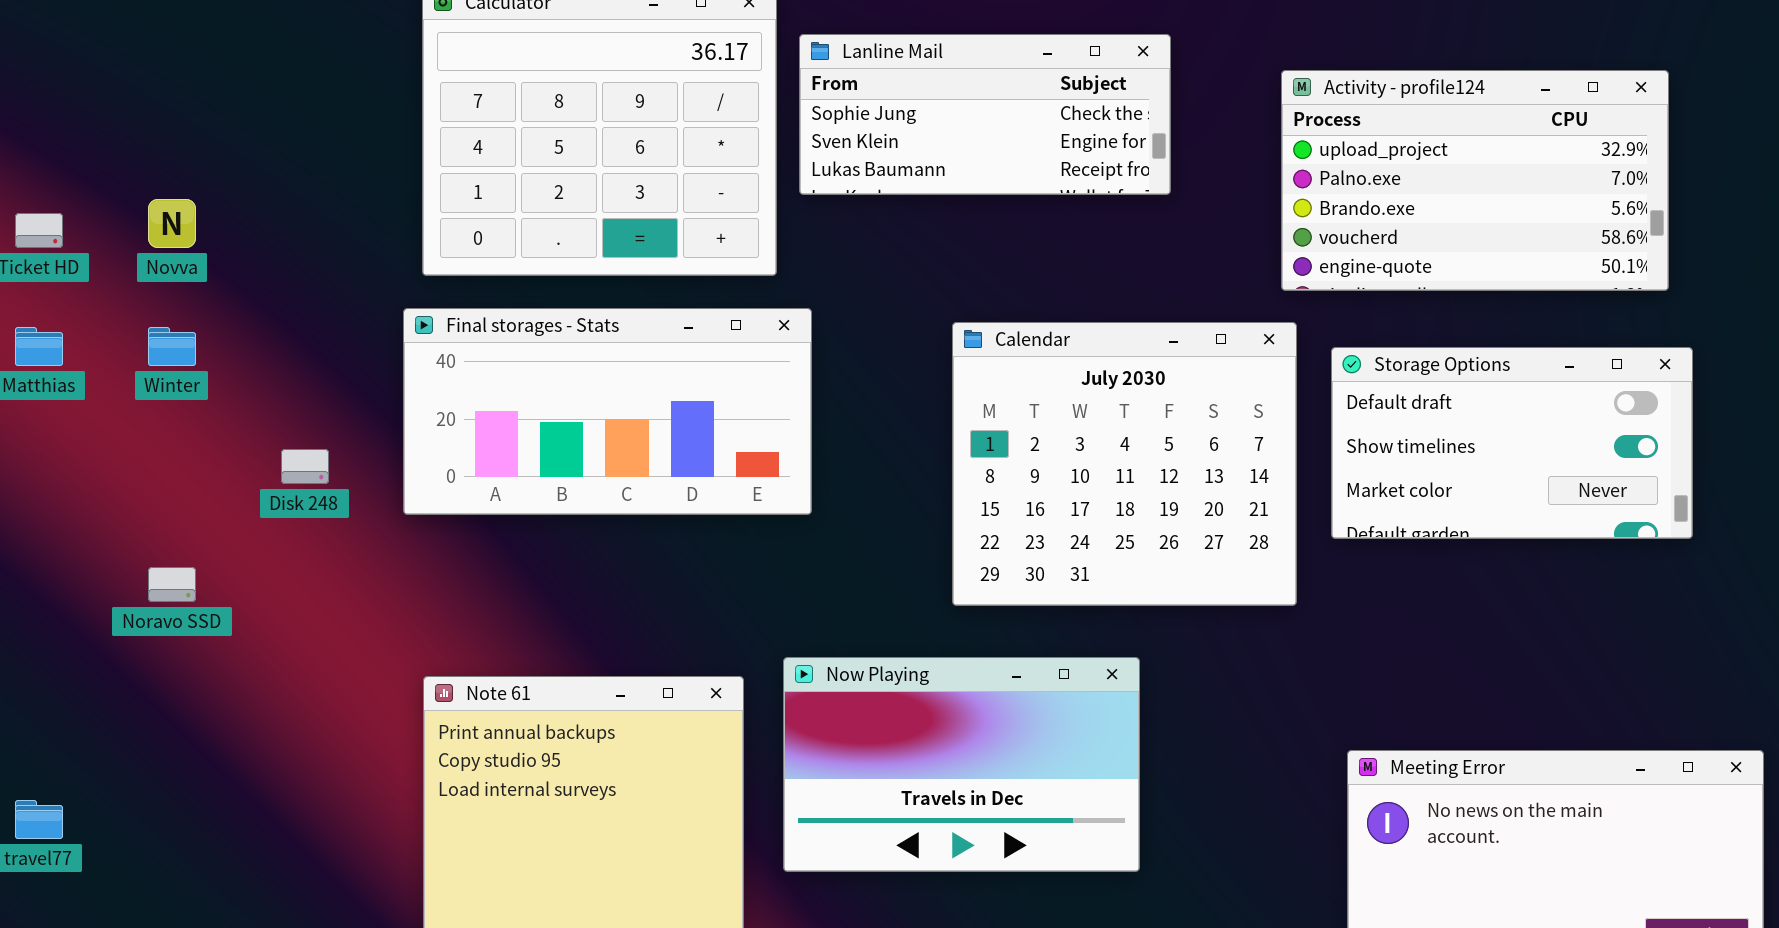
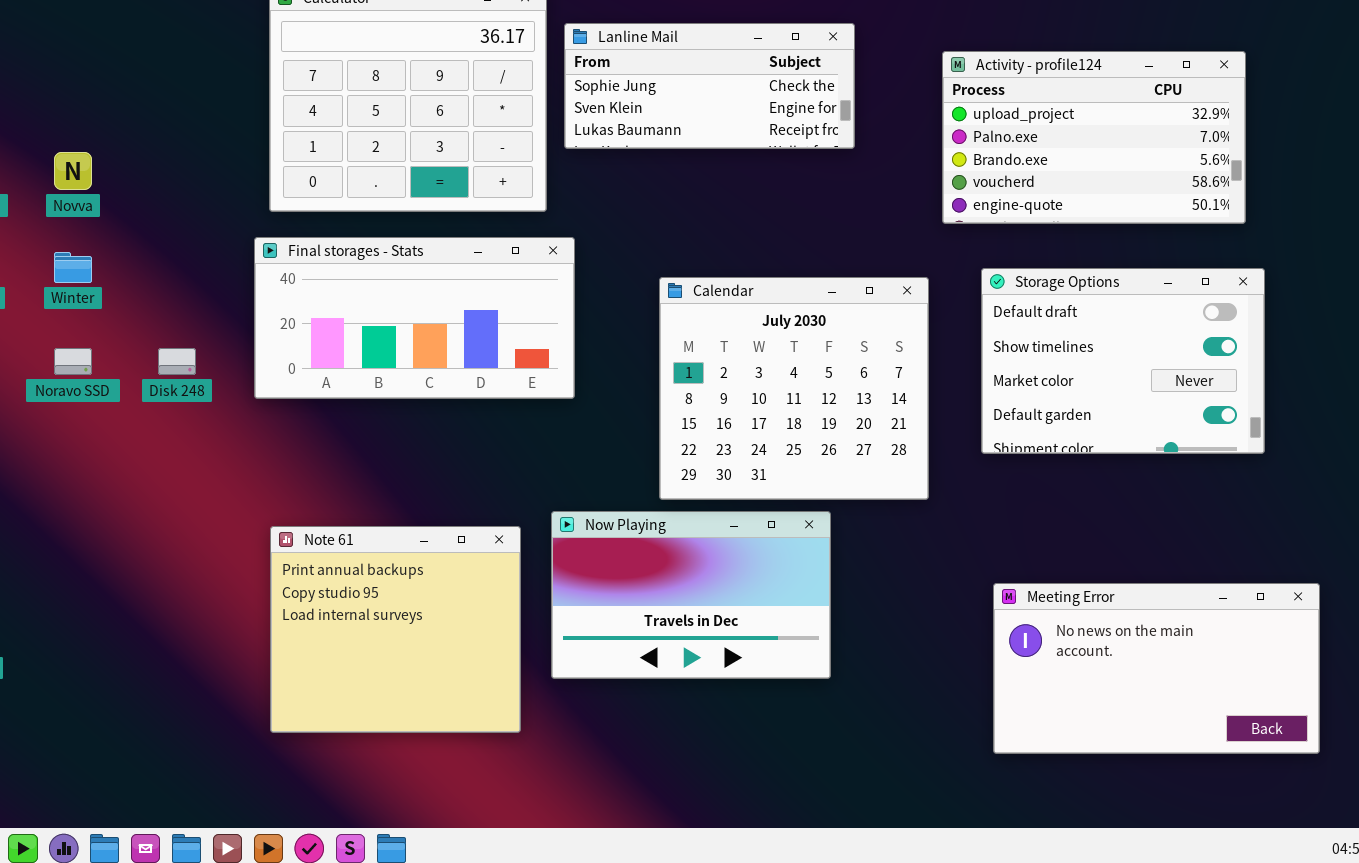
Calendar: [952,322,1297,606] -> [659,277,929,500], moved
Storage Options: [1331,347,1693,539] -> [981,268,1265,454], resized
Noravo SSD: [148,567,196,602] -> [54,348,92,375], moved

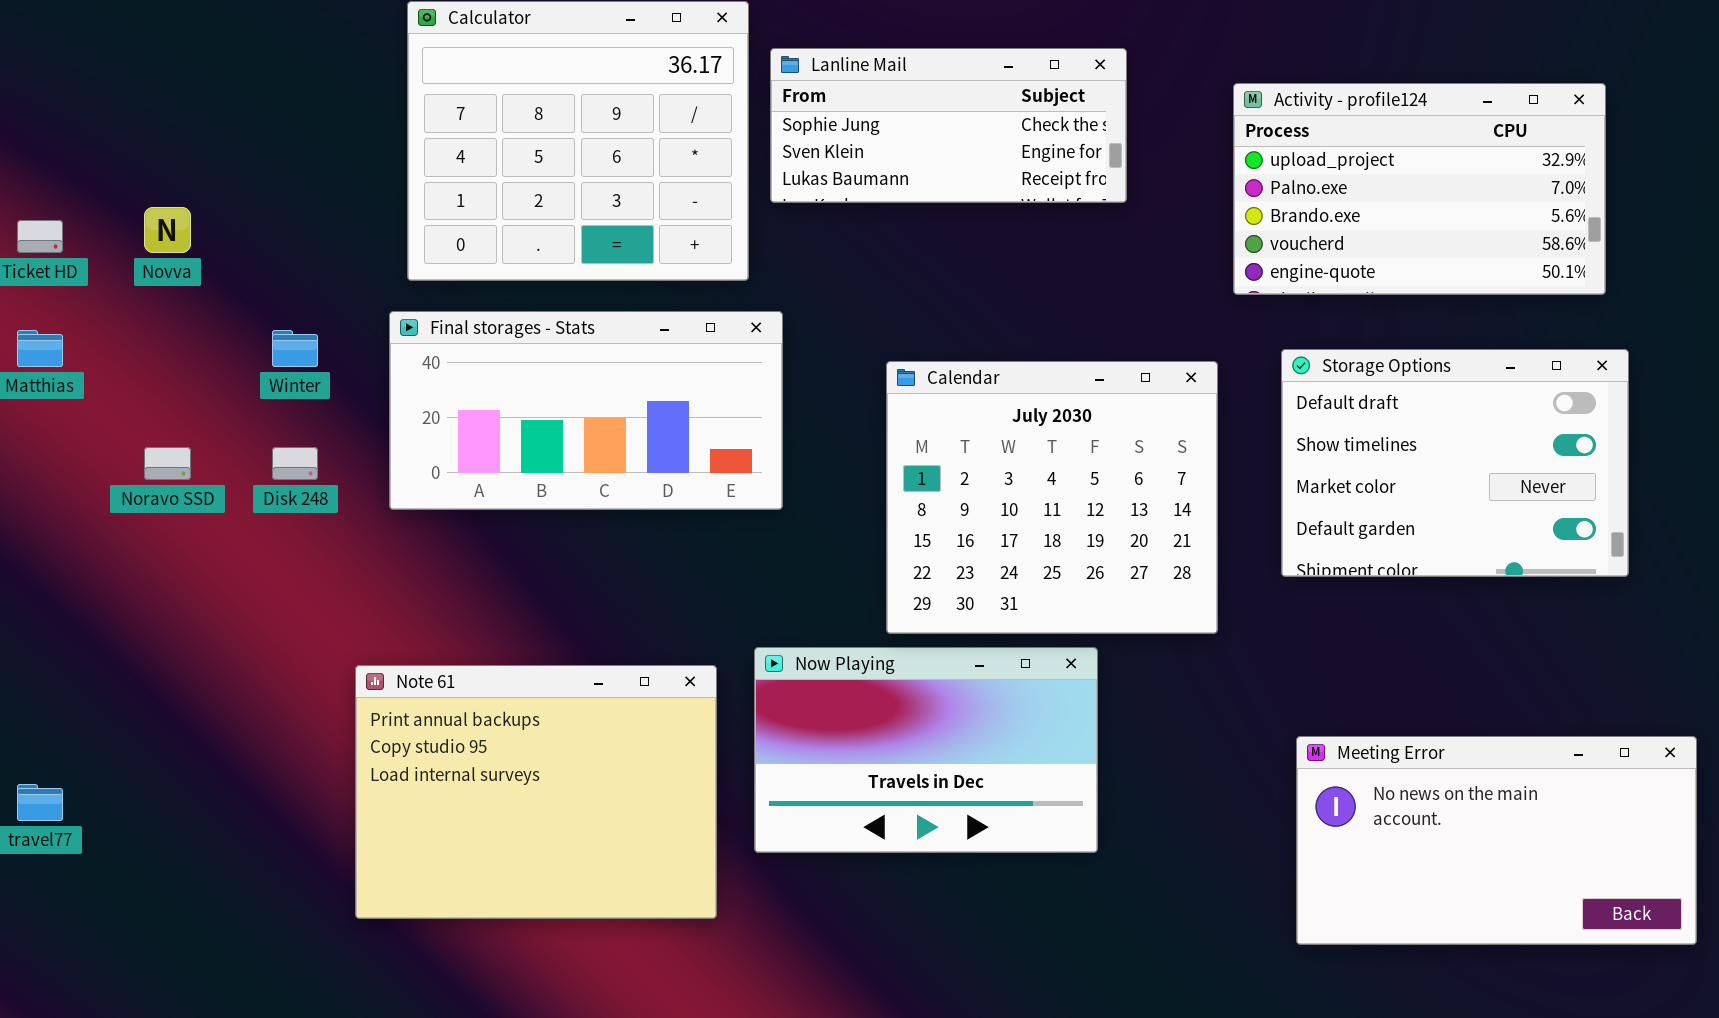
Winter: [54,252,92,283] -> [272,330,318,367], moved
Note 61: [270,526,521,733] -> [355,665,717,919], resized

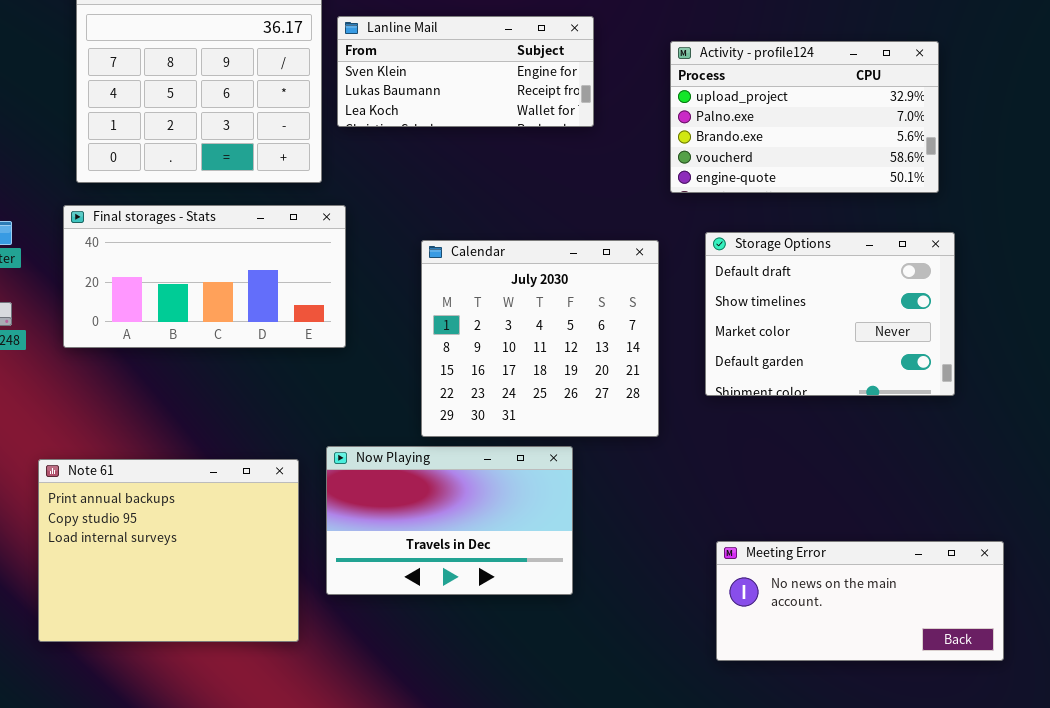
Lanline Mail: [770,48,1127,203] -> [337,16,594,127], scrolled down 1 row
Meeting Error: [1296,736,1697,945] -> [716,541,1004,661], resized

